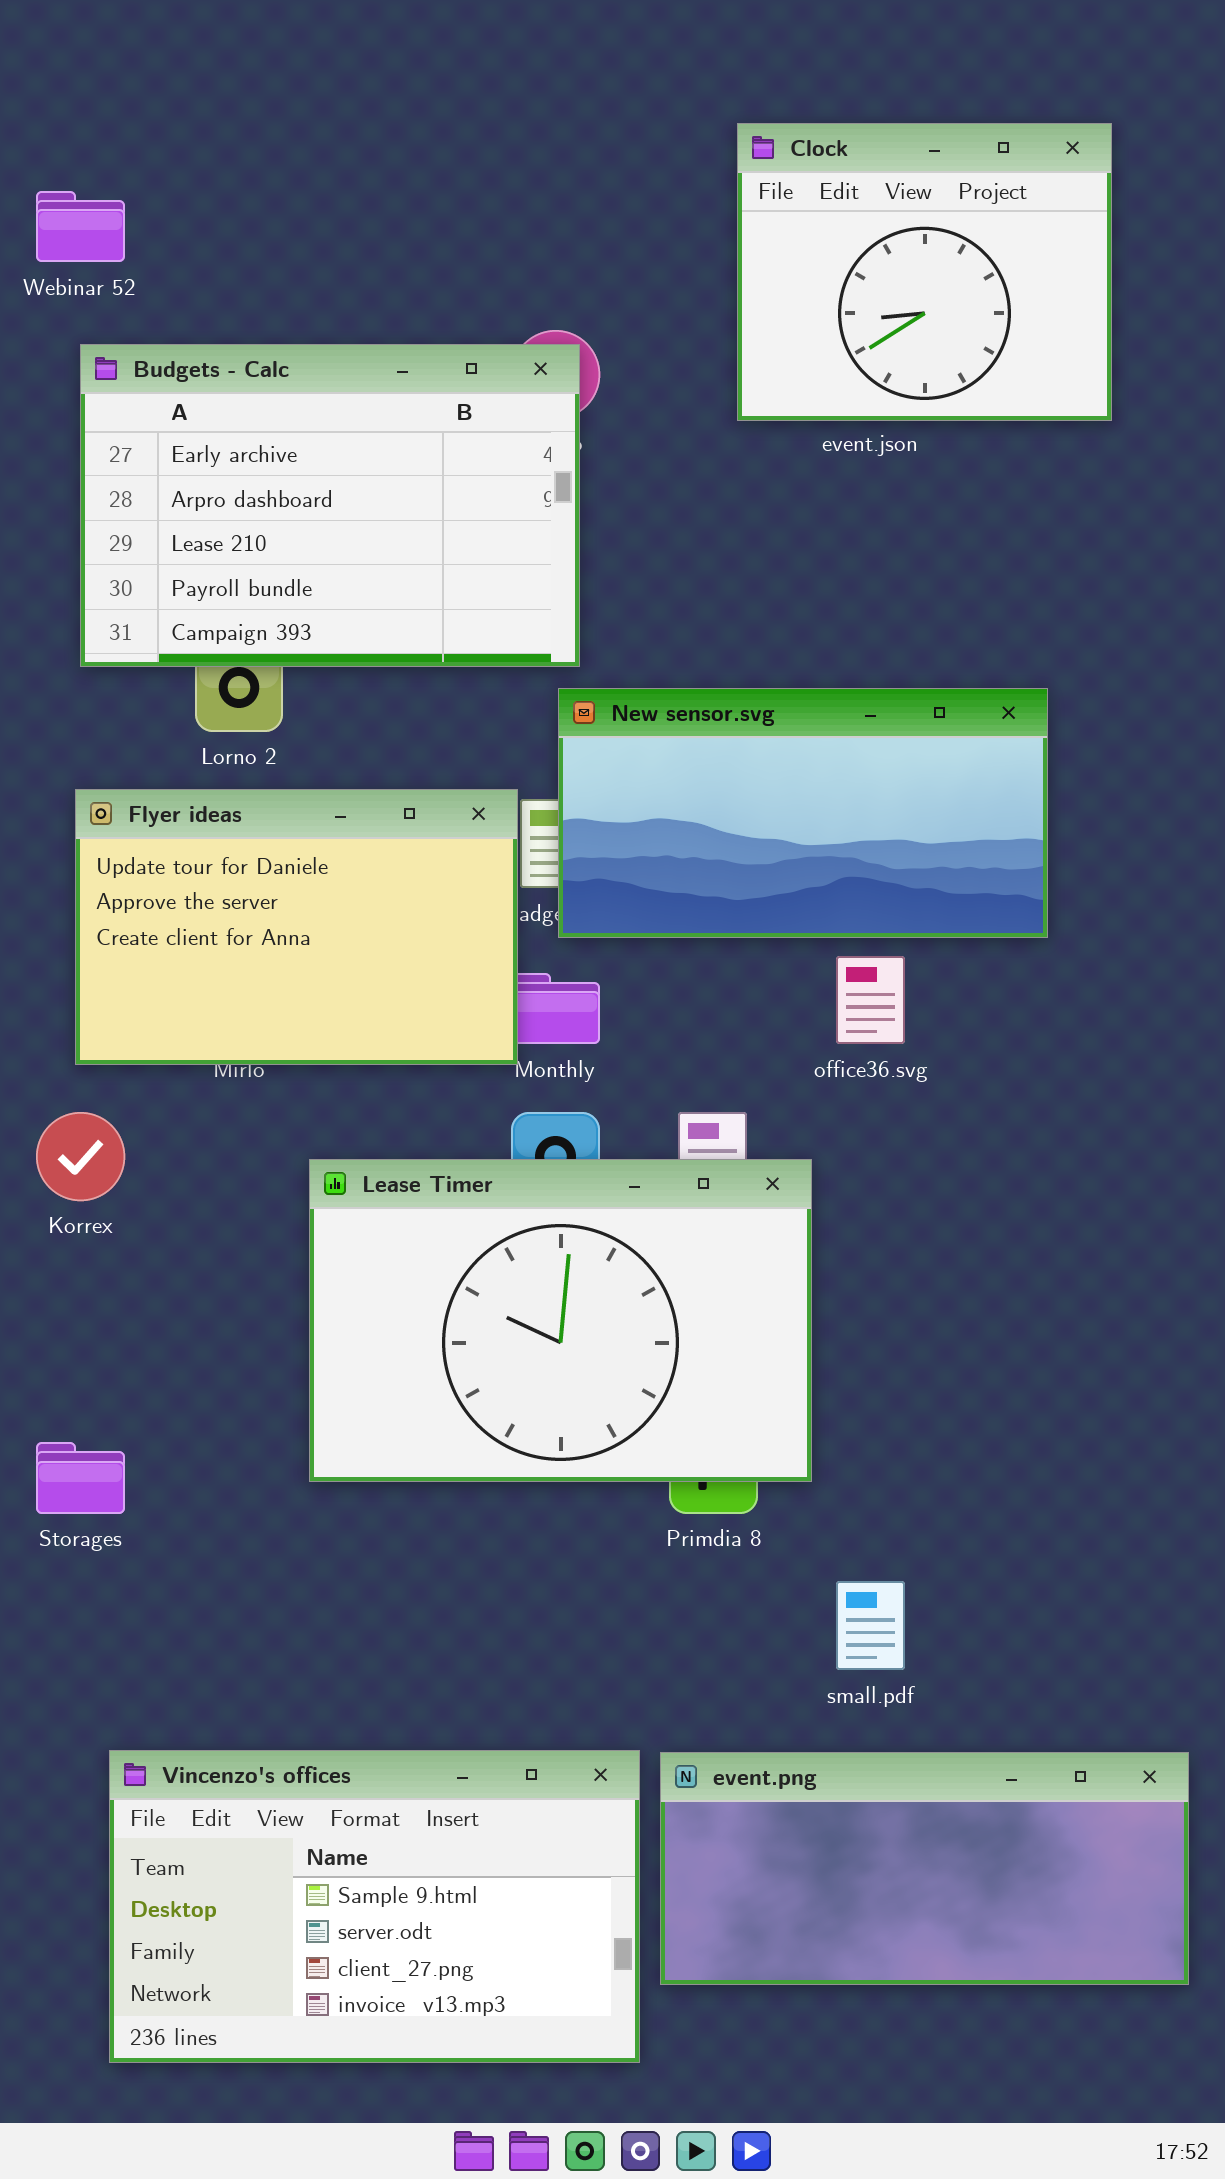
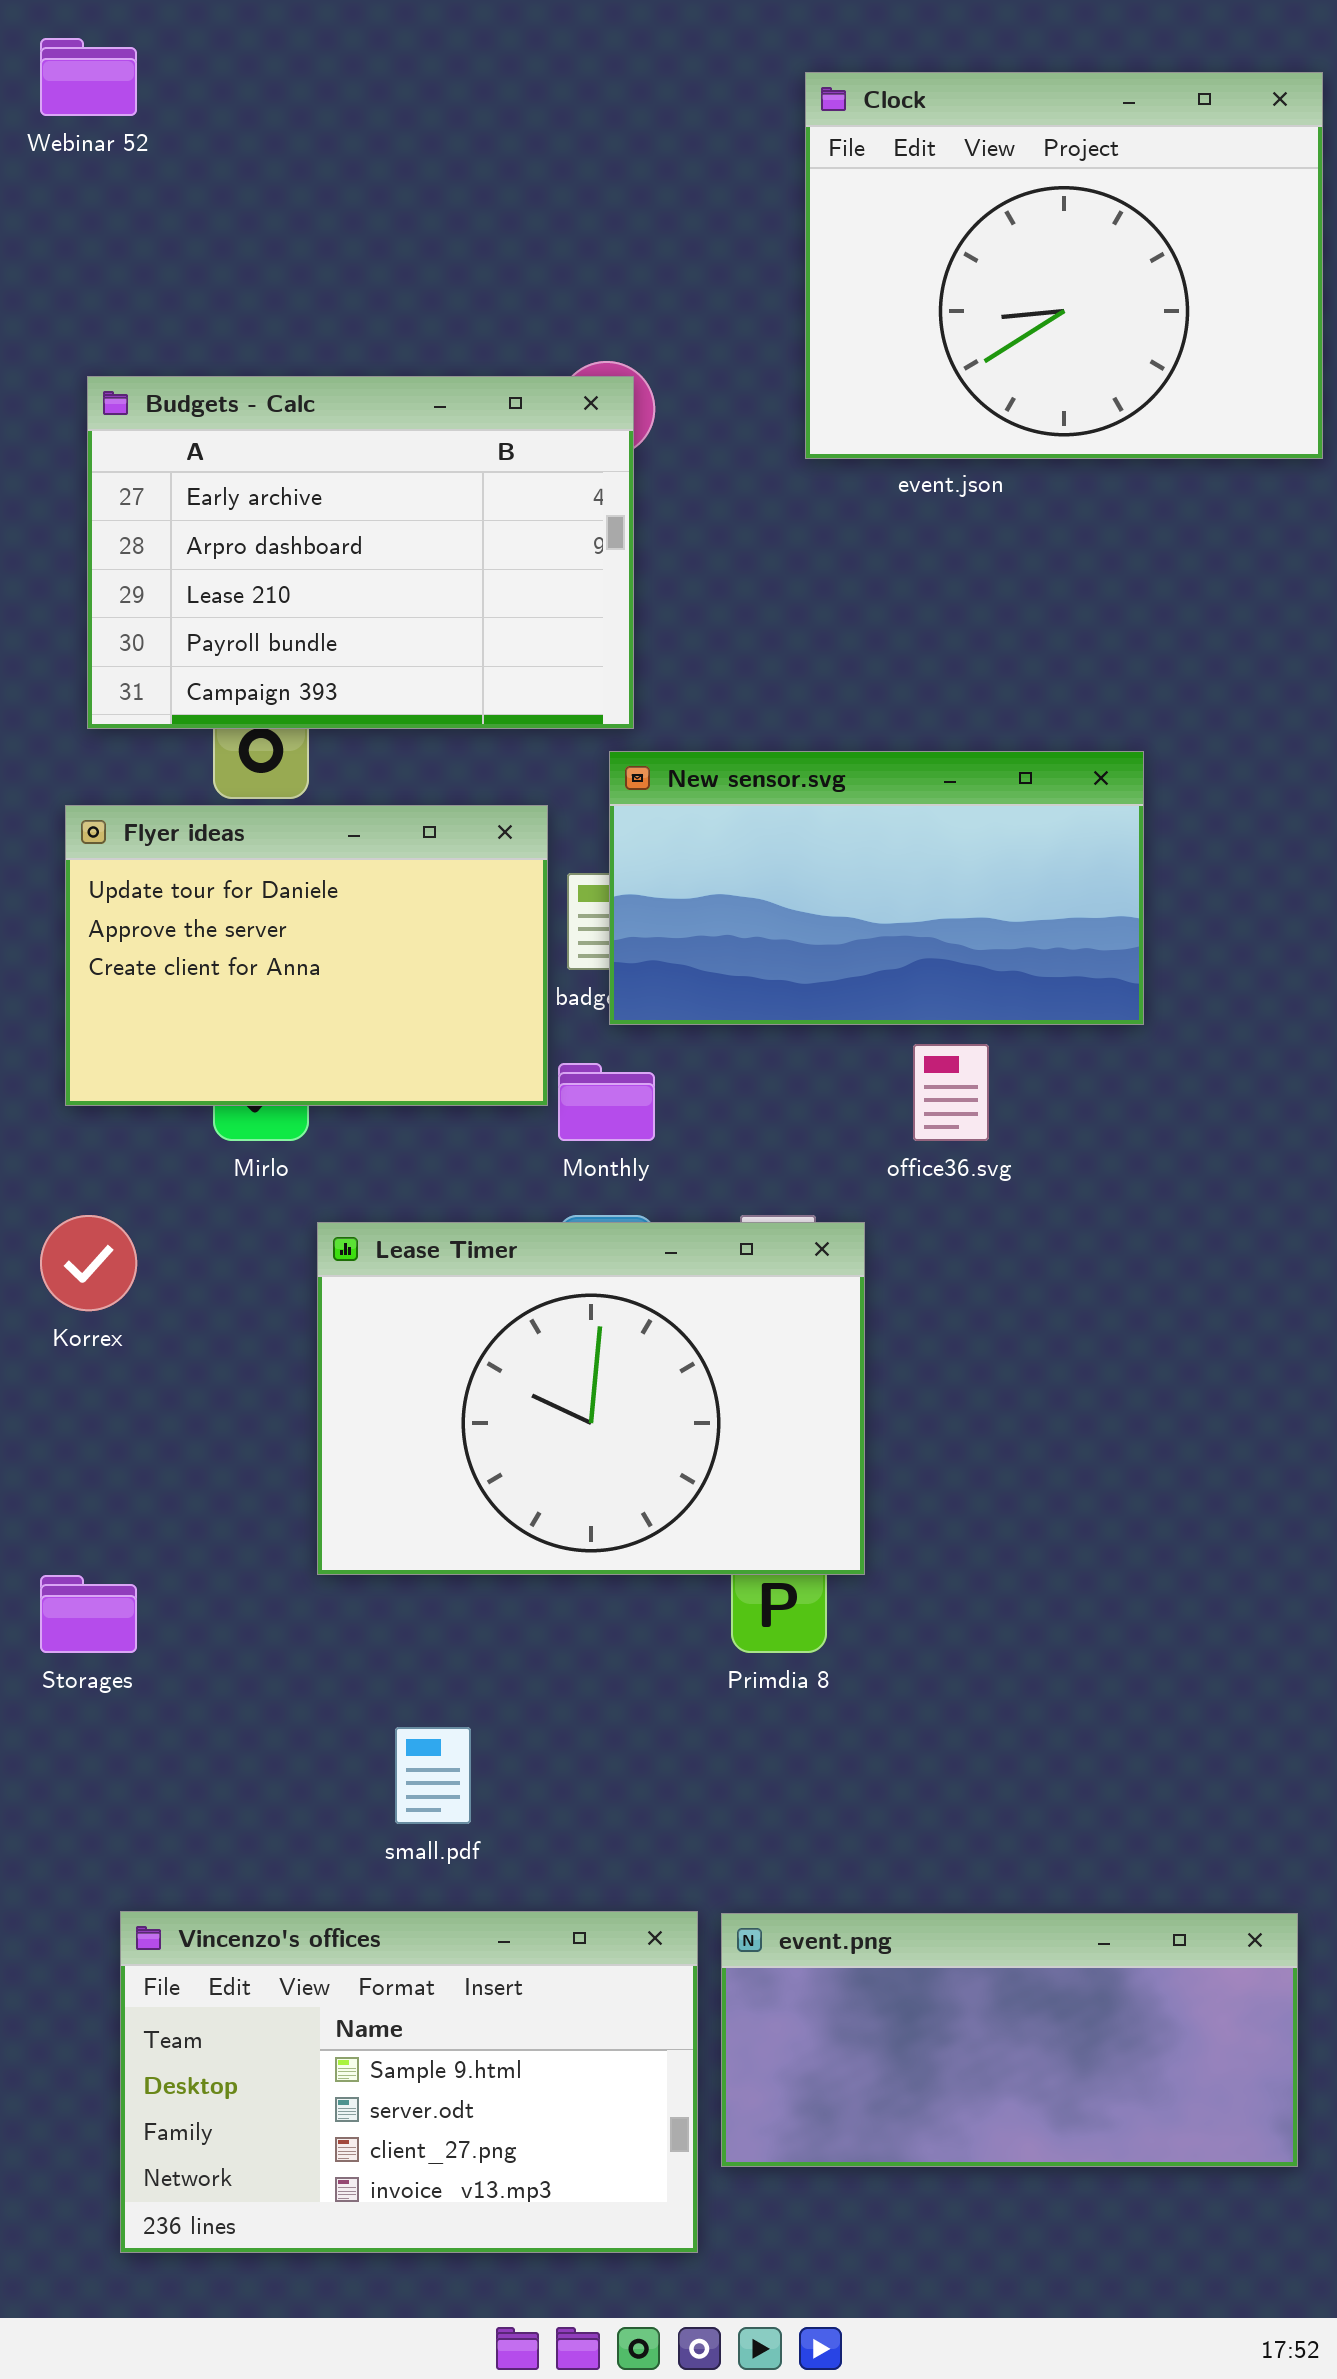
Clock: [737,123,1112,421] -> [805,72,1323,459], resized
Webinar 52: [36,191,125,262] -> [40,38,137,116], moved
Flyer ideas: [75,789,518,1065] -> [65,805,548,1106], moved
Lease Timer: [309,1159,812,1482] -> [317,1222,865,1575], moved
small.pdf: [836,1581,905,1670] -> [395,1727,471,1824], moved

